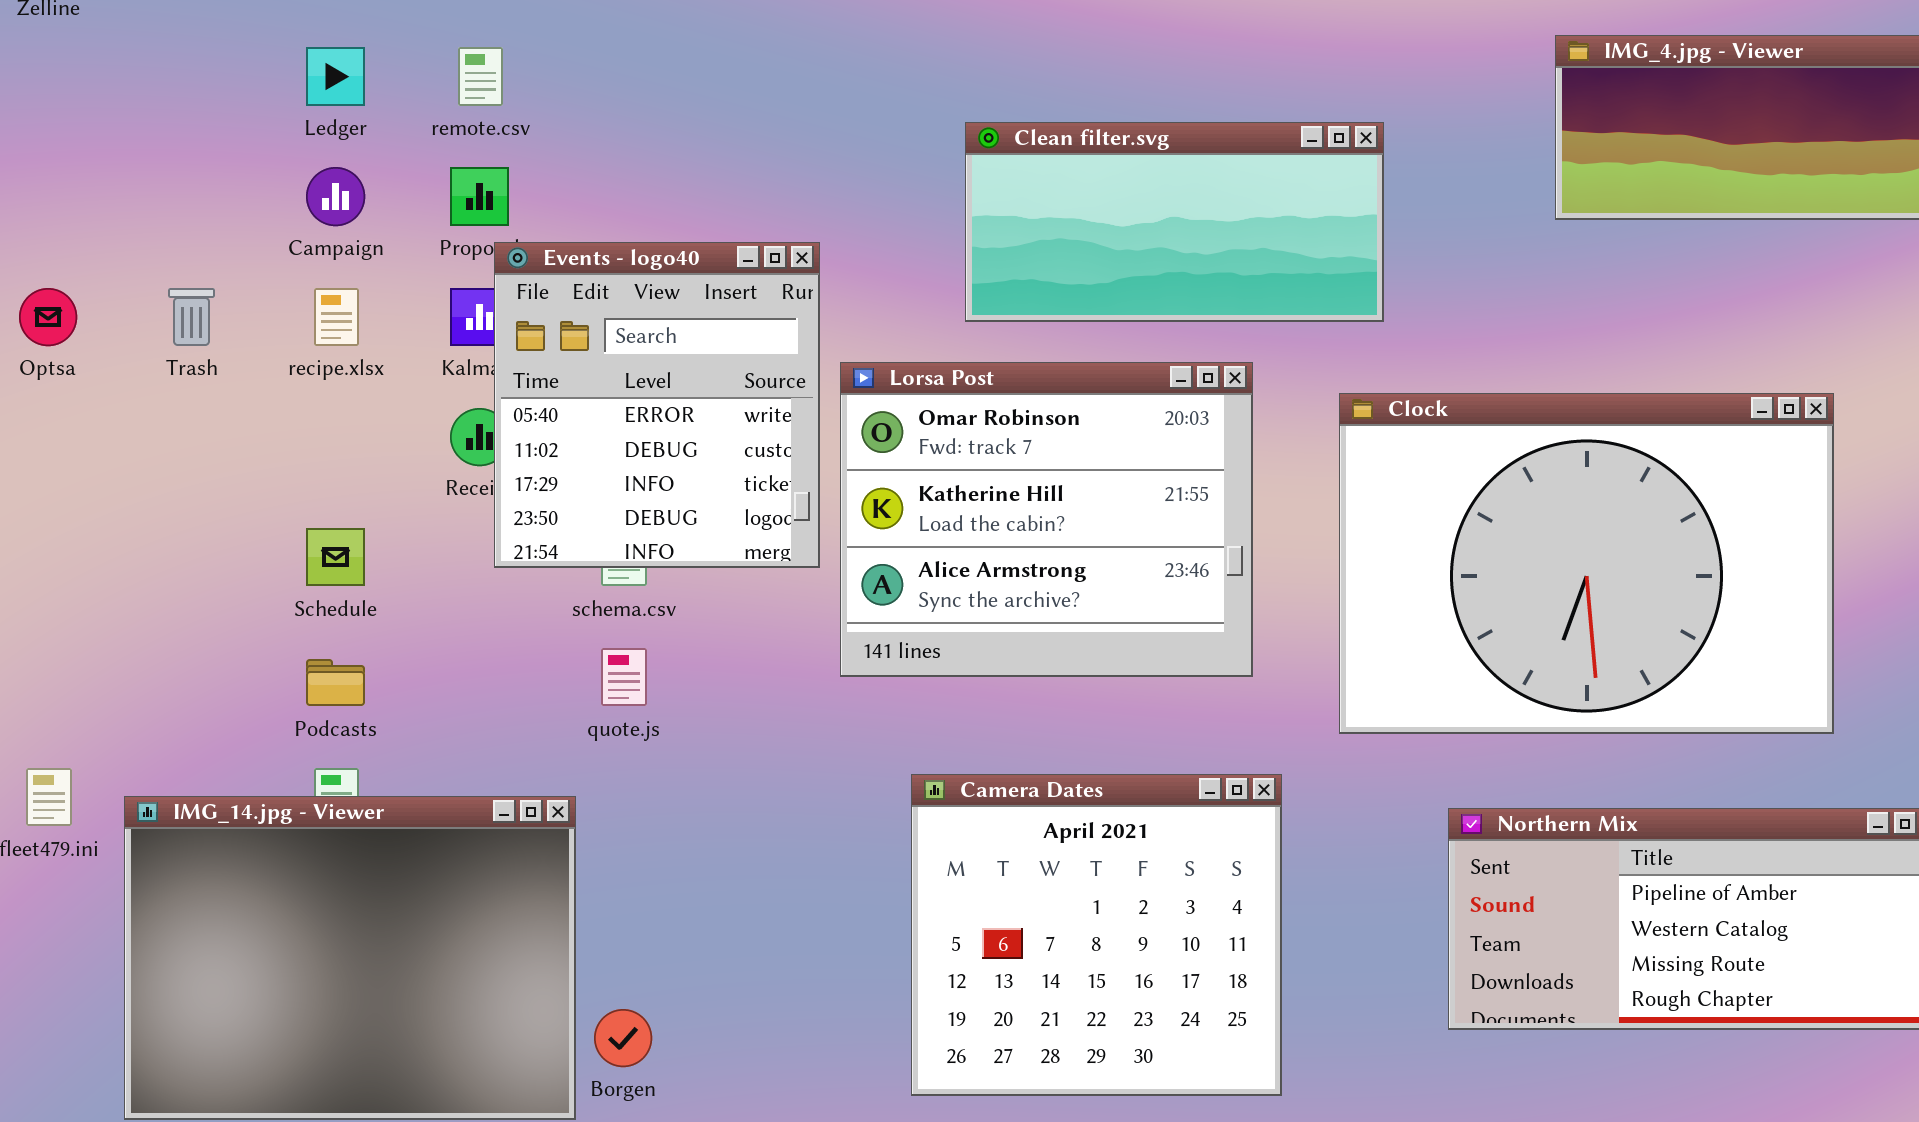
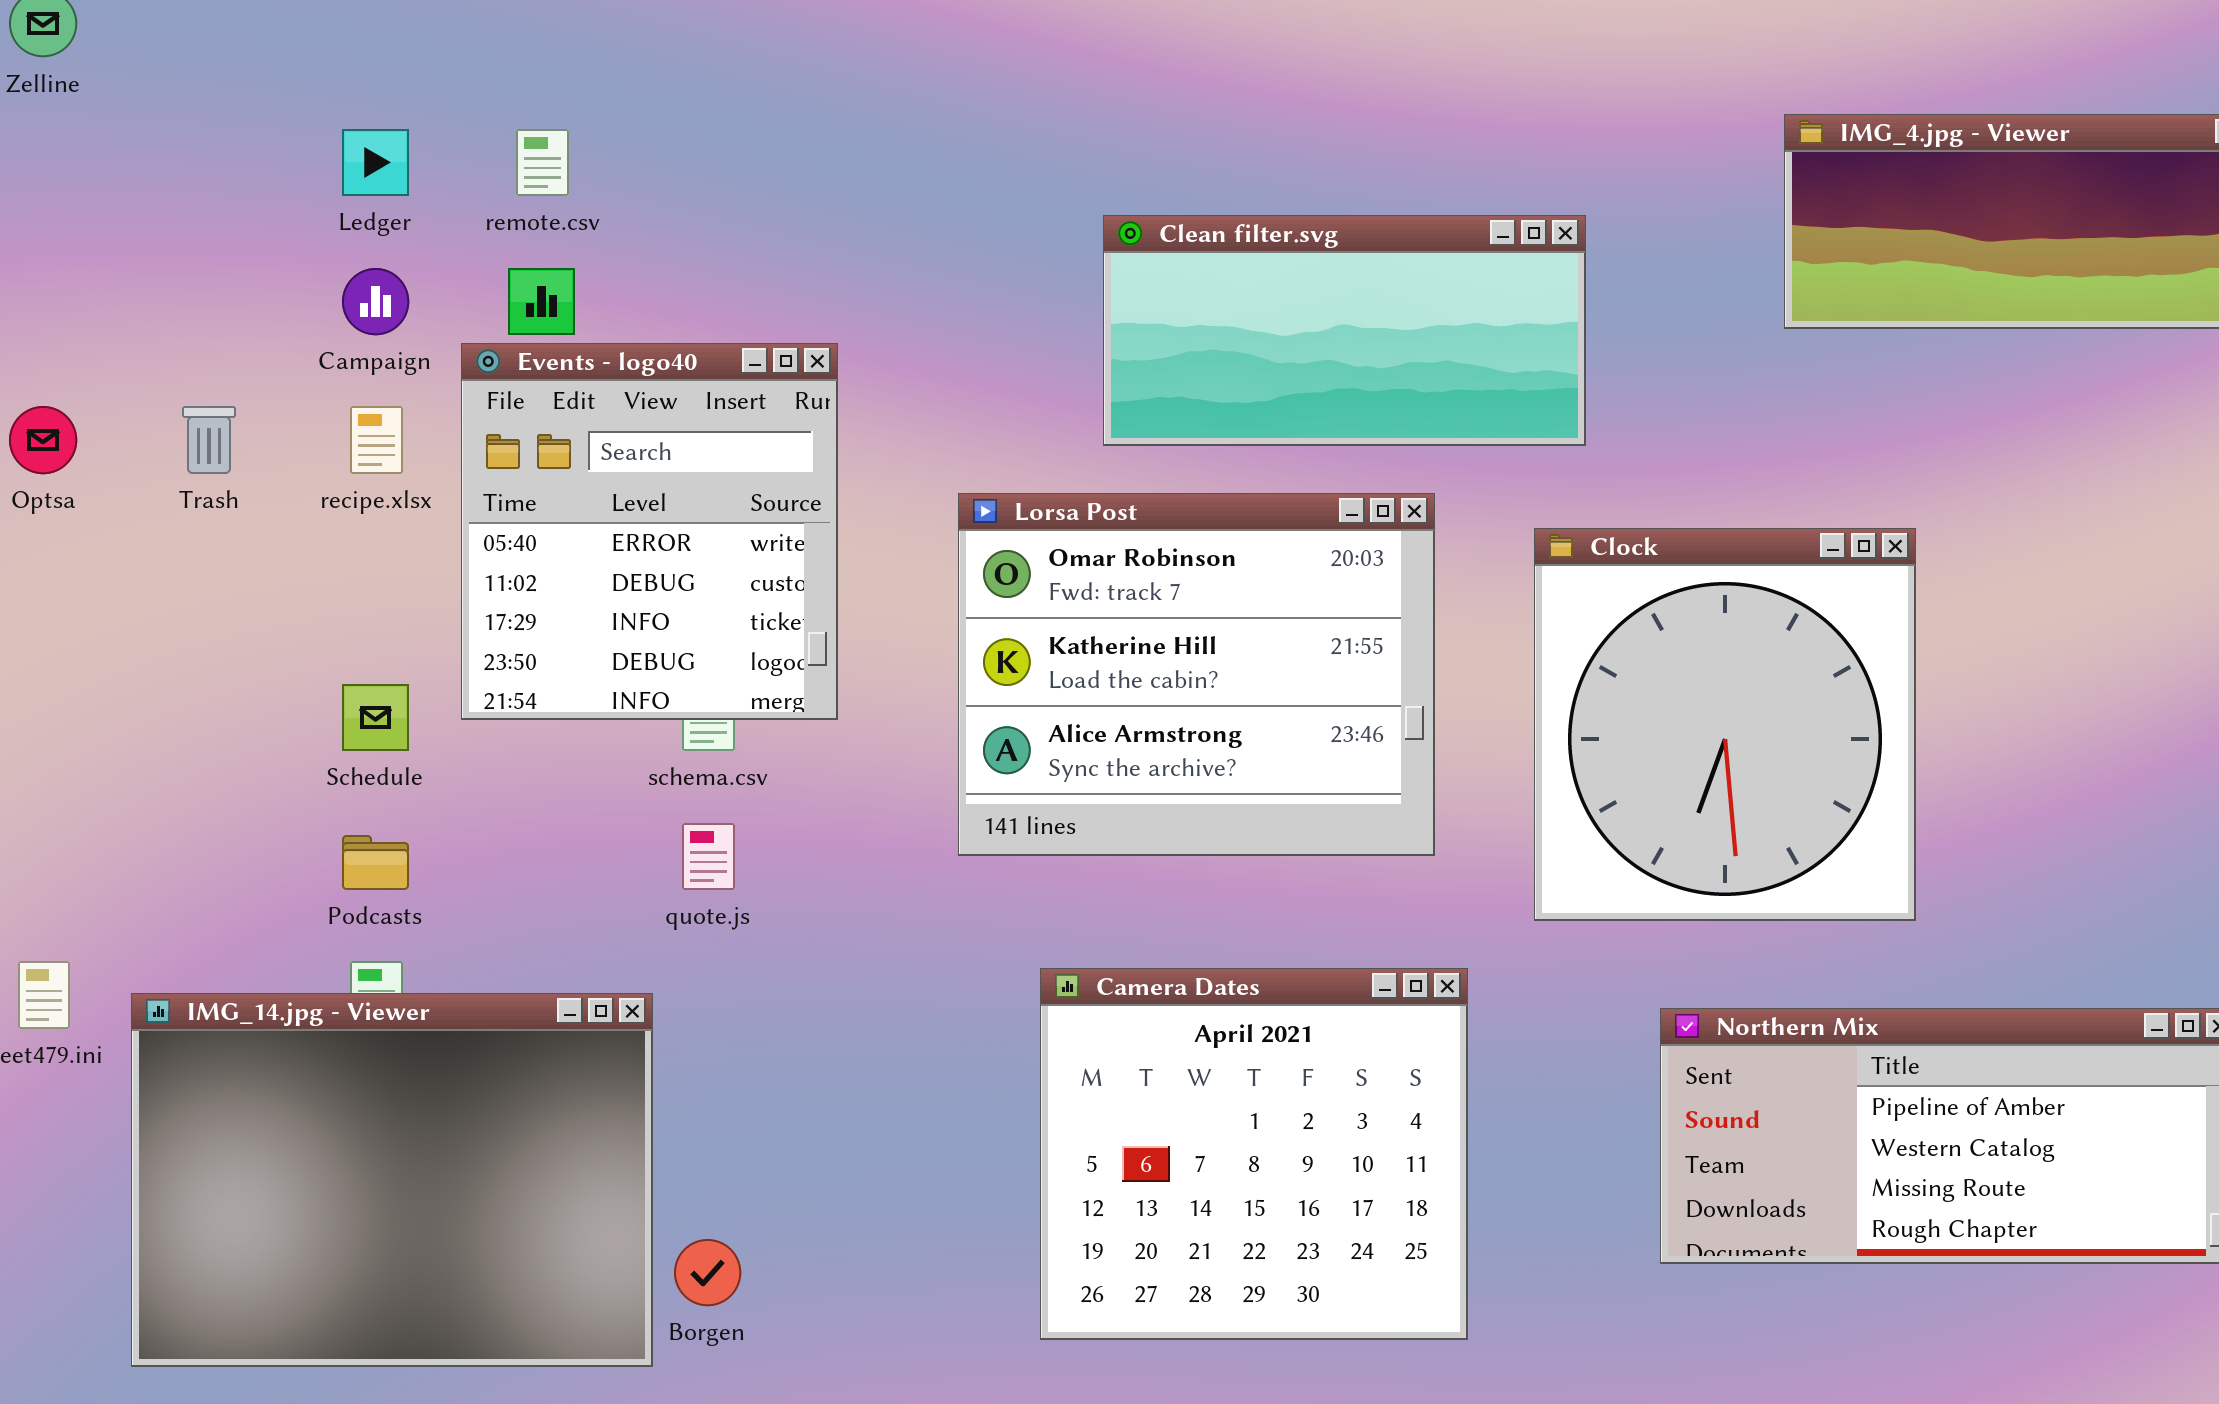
Events - logo40: [494,242,820,568] -> [461,343,838,720], moved
Clock: [1339,393,1834,734] -> [1534,528,1916,921], resized

